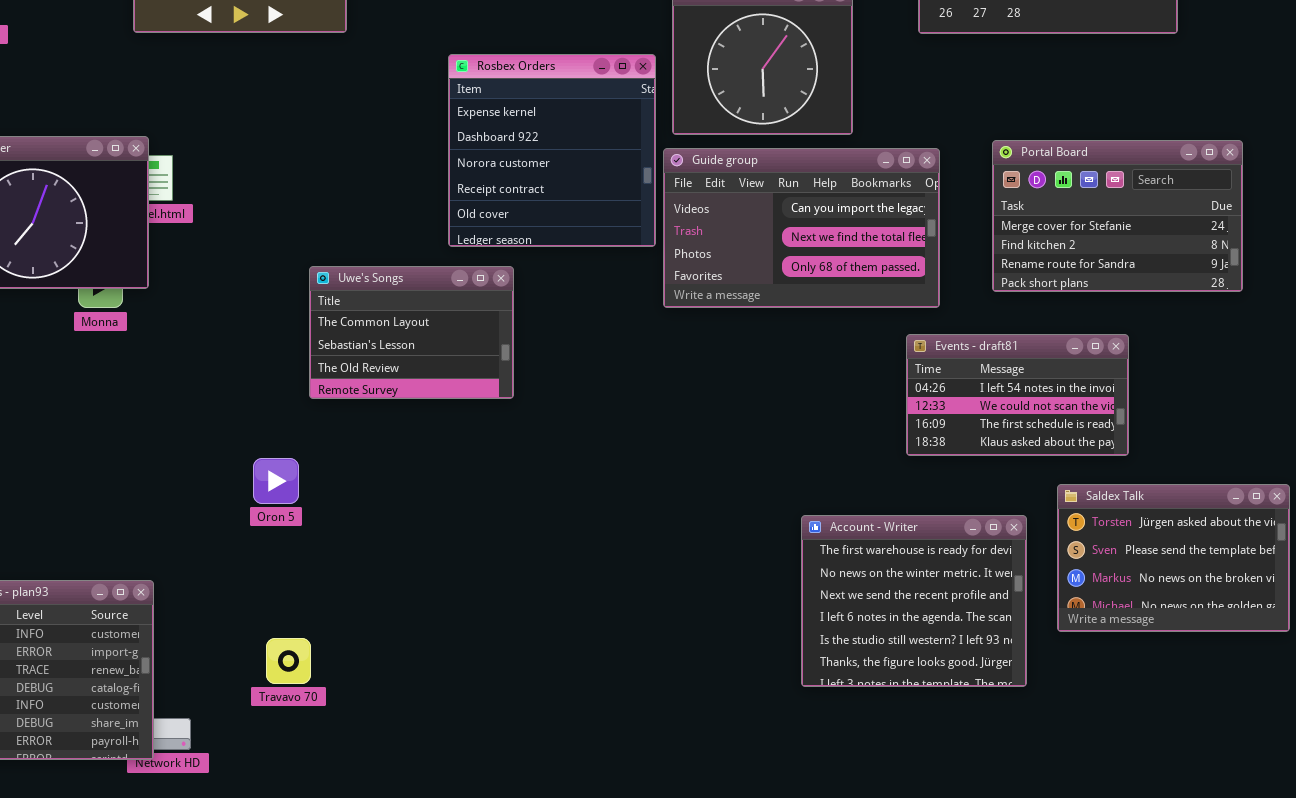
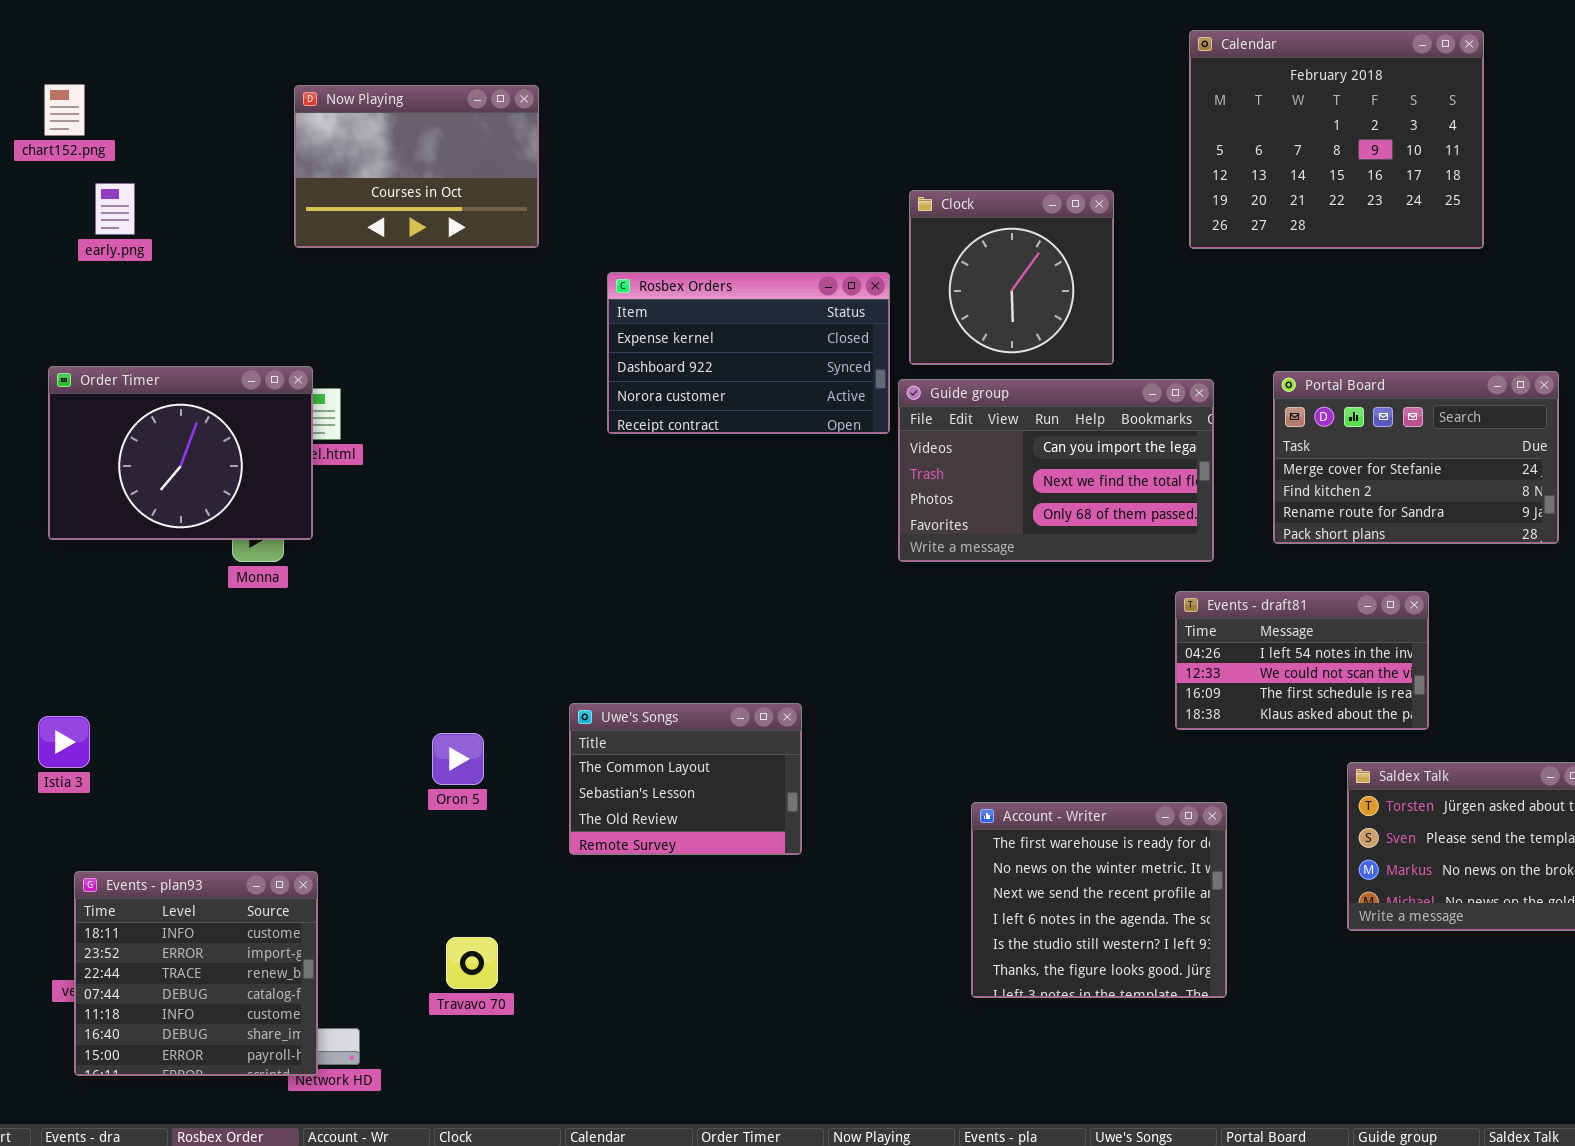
Rosbex Orders: [448,54,656,247] -> [607,272,890,434], resized
Uwe's Songs: [309,266,514,399] -> [569,703,802,855], moved
Account - Writer: [801,515,1027,687] -> [971,802,1227,998], moved

